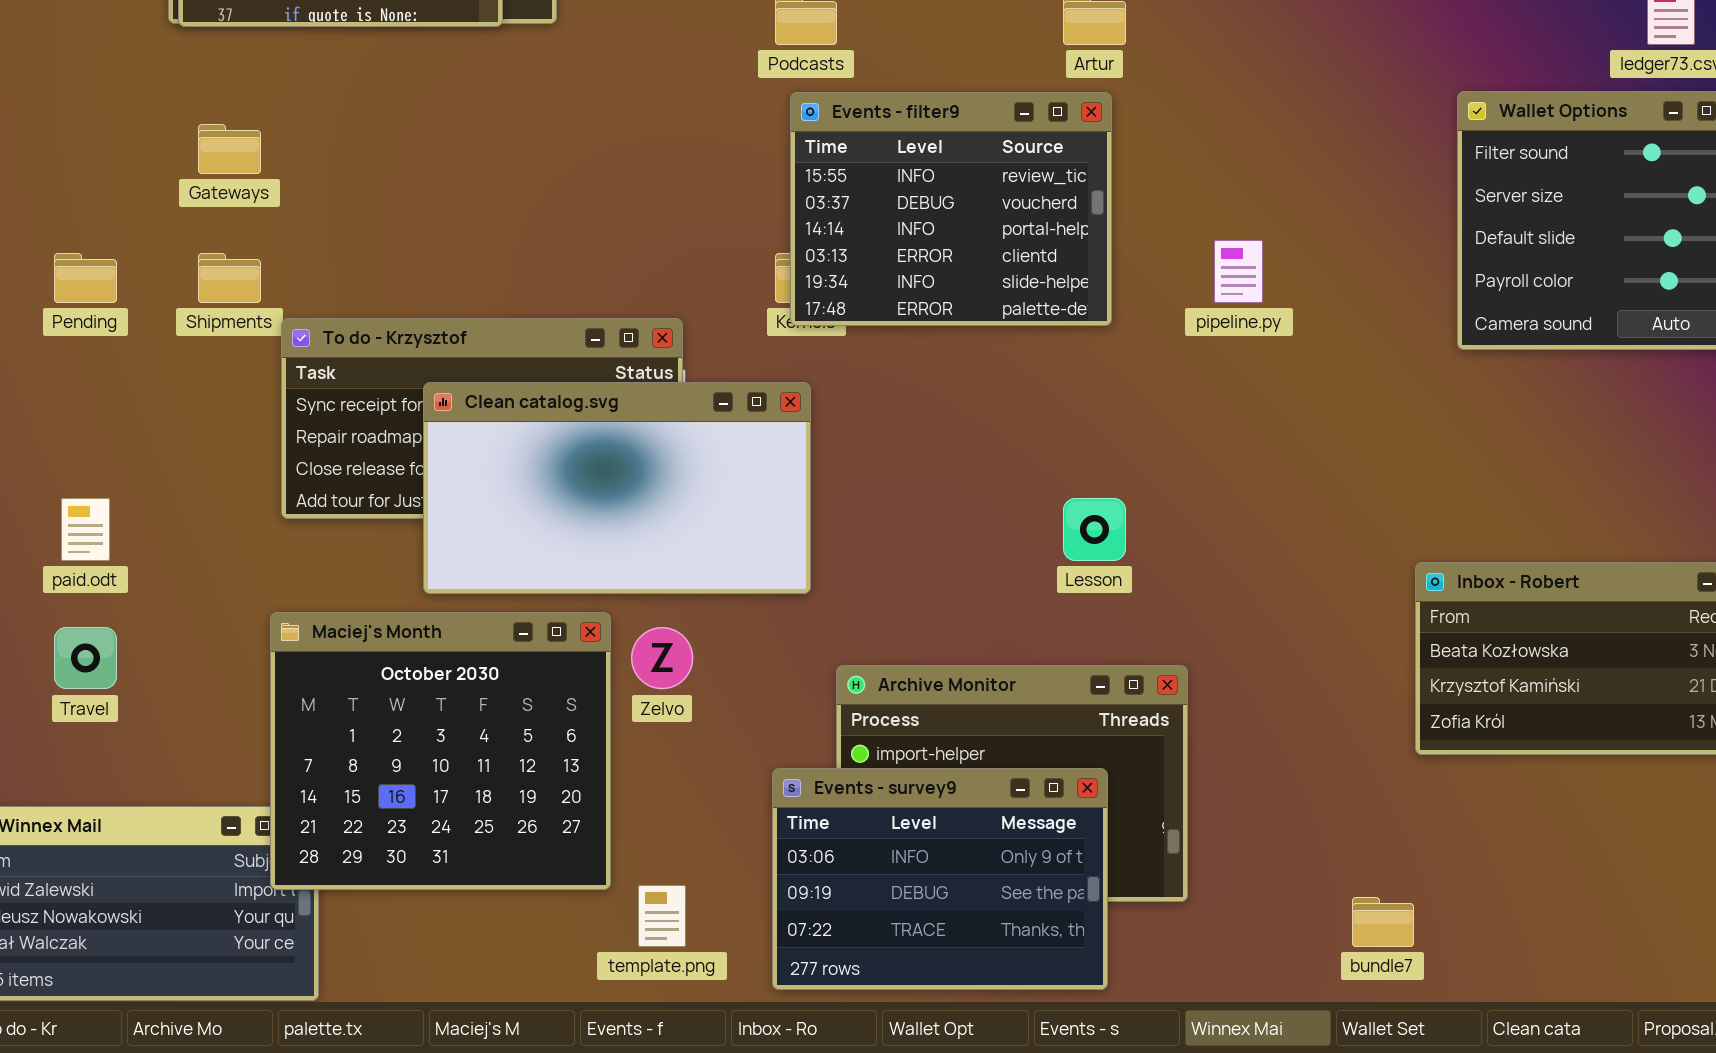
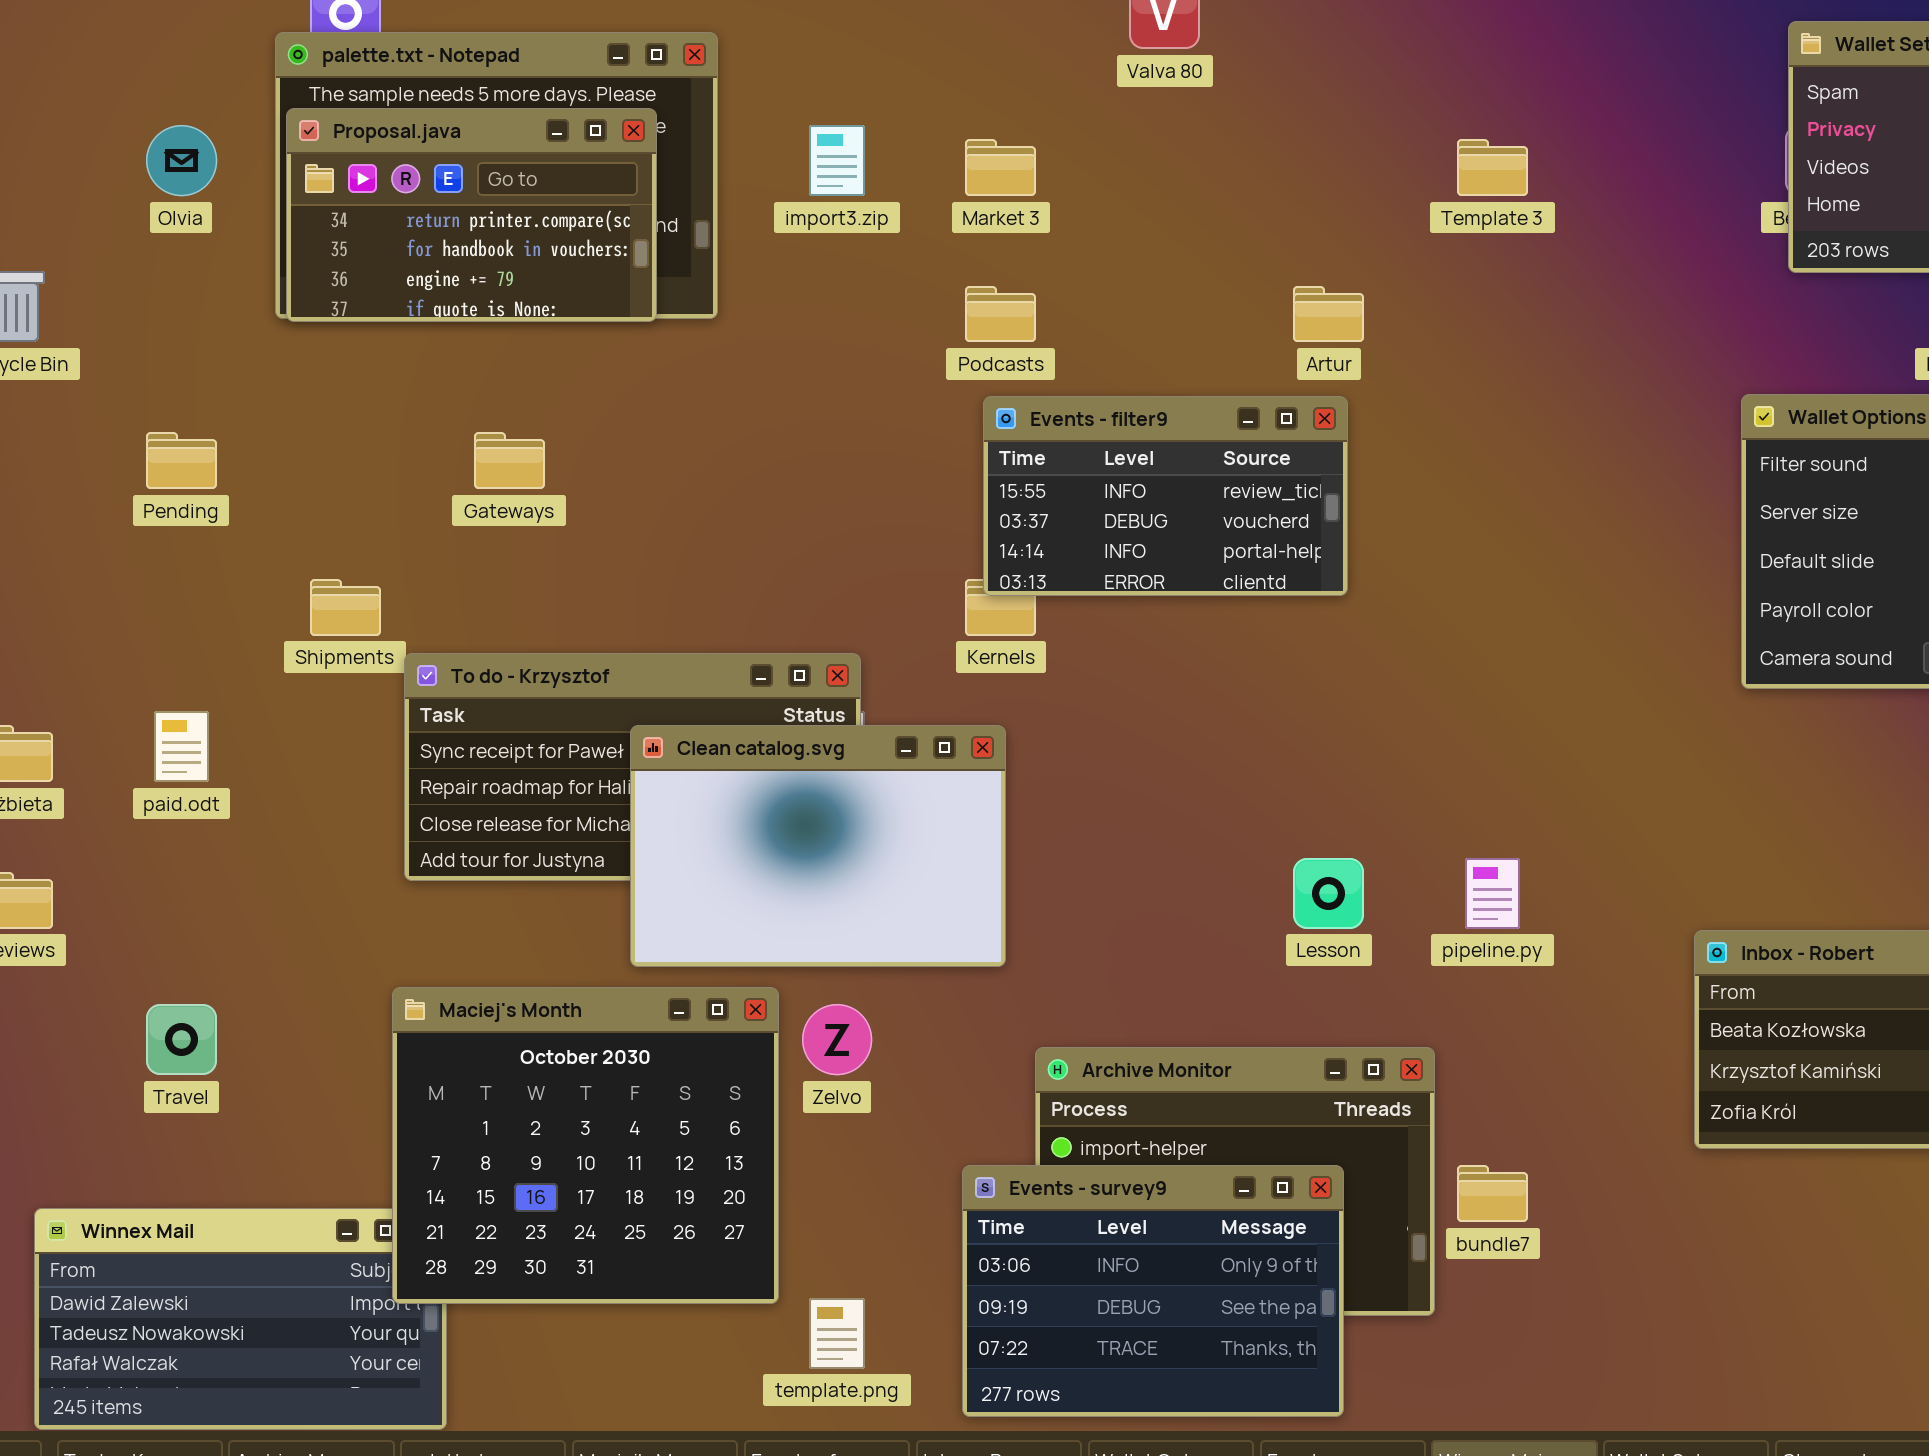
Events - filter9: [790,92,1112,326] -> [983,396,1348,596], resized
Gateways: [198,124,261,174] -> [474,432,545,489], moved
pipeline.py: [1214,240,1263,303] -> [1465,858,1520,929], moved
Pending: [54,253,117,303] -> [146,432,217,489], moved
Clean catalog.svg: [423,382,811,594] -> [630,725,1006,967], resized
paid.odt: [61,498,110,561] -> [154,711,209,782], moved
bundle7: [1352,897,1414,947] -> [1457,1165,1528,1222], moved

